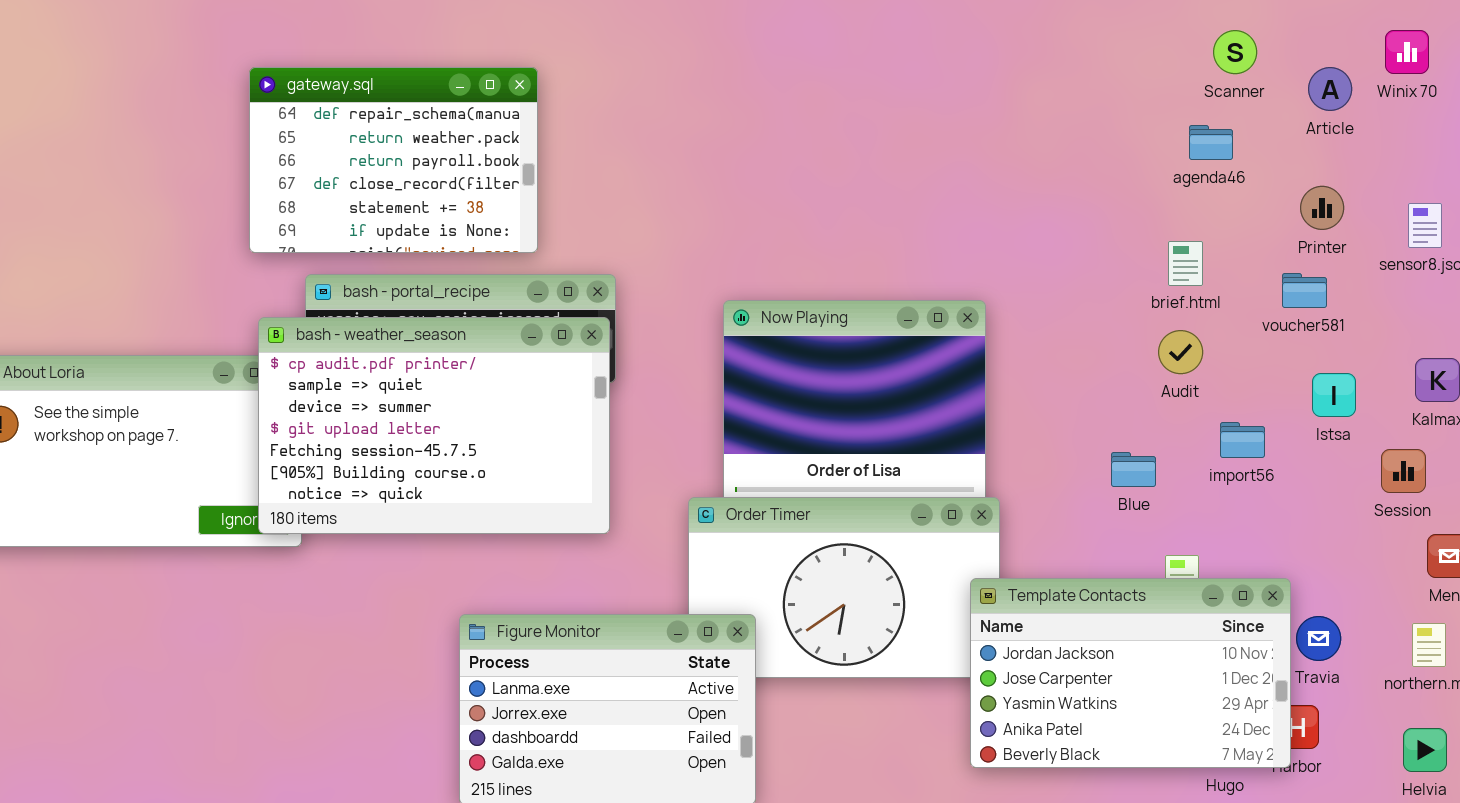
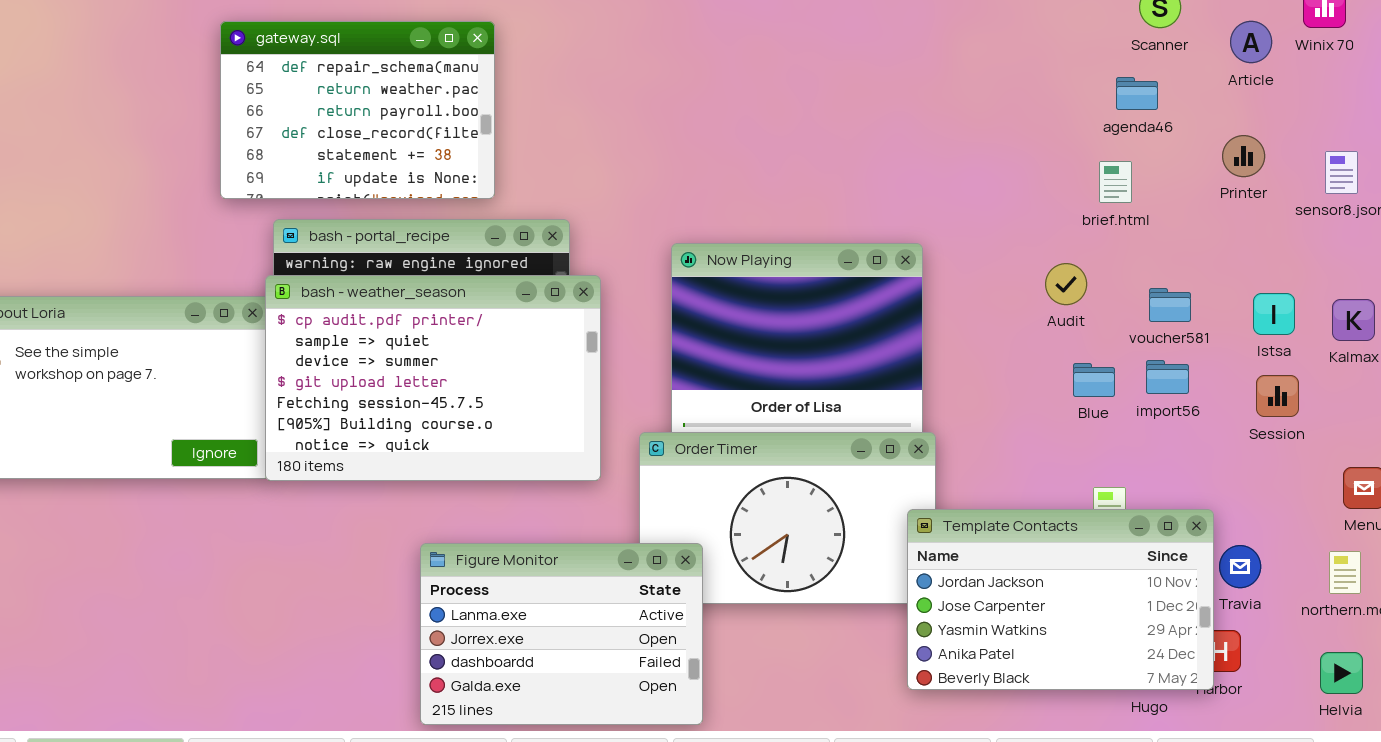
brief.html: [1168,241,1203,286] -> [1099,161,1132,203], moved
voucher581: [1282,273,1327,308] -> [1149,288,1191,322], moved
bash - weather_season: [258,317,610,534] -> [265,275,601,481], moved
Audit: [1158,330,1203,374] -> [1045,263,1087,305], moved
Istsa: [1312,373,1356,417] -> [1253,293,1295,335], moved
Session: [1381,449,1426,493] -> [1256,375,1299,417], moved
Blue: [1111,452,1156,487] -> [1073,363,1115,397], moved

